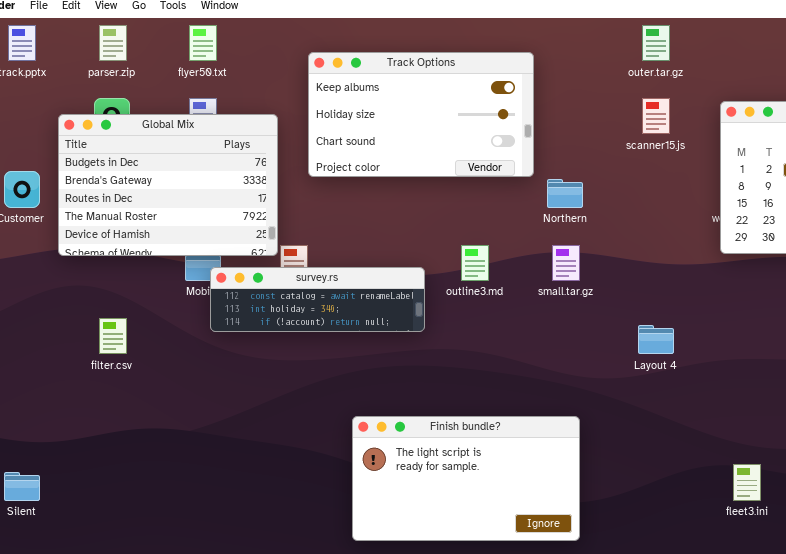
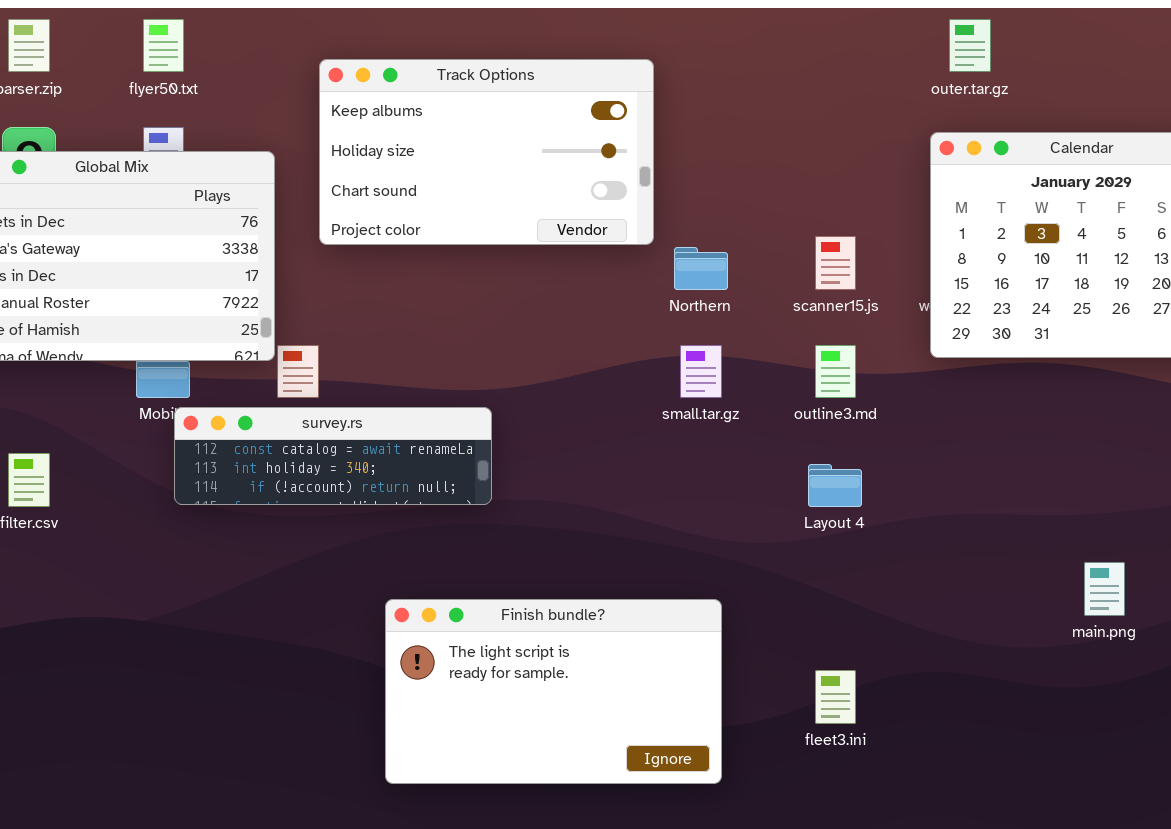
outer.tar.gz: [642,25,670,61] -> [949,19,991,72], moved
scanner15.js: [642,98,670,134] -> [815,236,856,290], moved
outline3.md: [461,245,489,281] -> [815,345,856,398], moved
survey.rs: [210,267,425,332] -> [174,407,492,505], moved
fleet3.ini: [733,464,761,501] -> [815,670,856,724], moved

